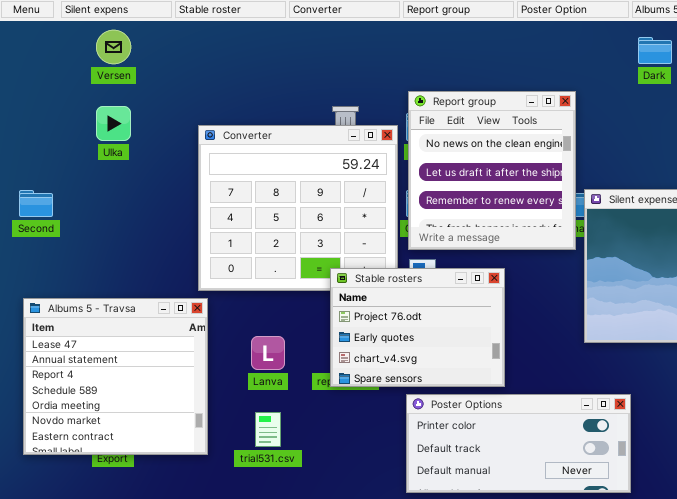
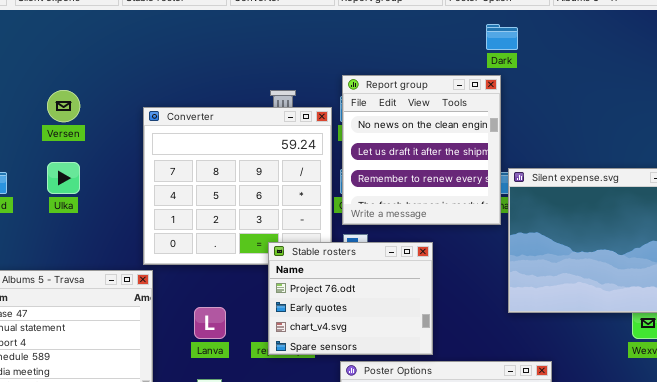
Versen: [96,30,131,64] -> [47,90,80,122], moved
Dark: [638,37,672,64] -> [486,24,518,50], moved
Ulka: [96,106,131,141] -> [47,162,80,194], moved

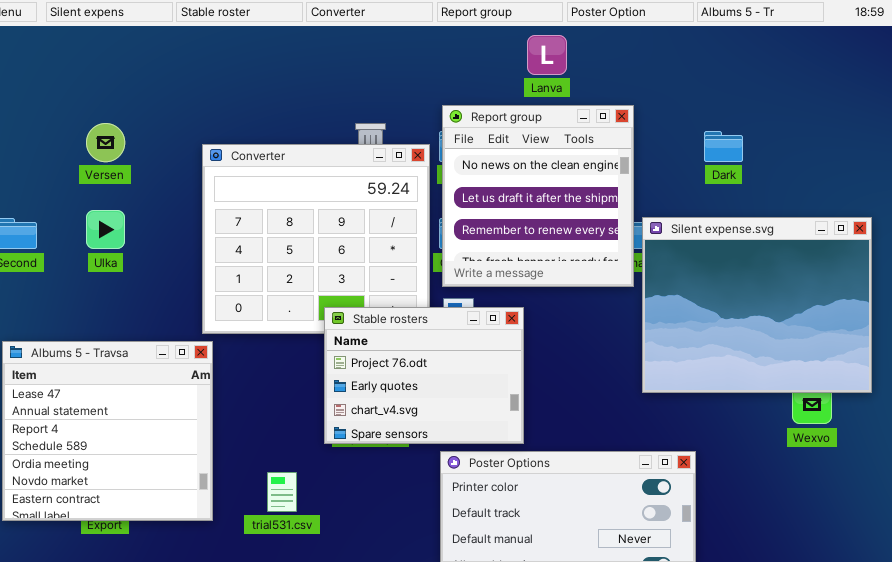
Dark: [486,24,518,50] -> [704,131,743,162], moved
Stable rosters: [268,242,433,355] -> [324,307,524,444], moved
Lanva: [194,307,226,339] -> [527,35,567,75], moved

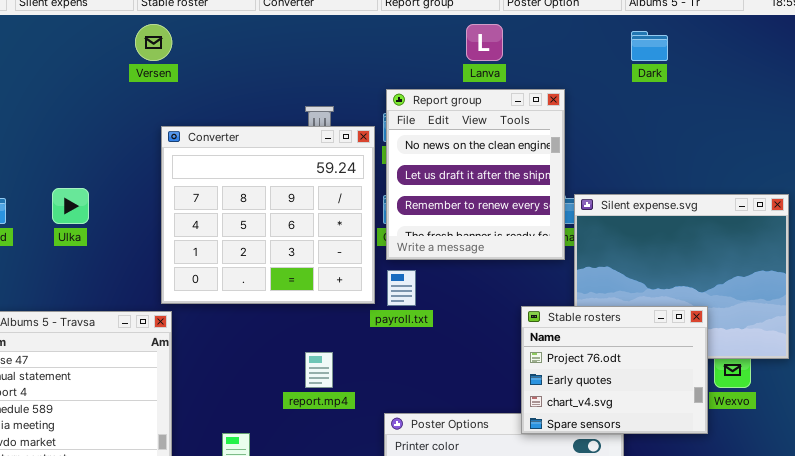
Versen: [86,123,125,162] -> [135,24,172,61], moved
Dark: [704,131,743,162] -> [631,31,668,61], moved
Stable rosters: [324,307,524,444] -> [521,306,708,434], moved

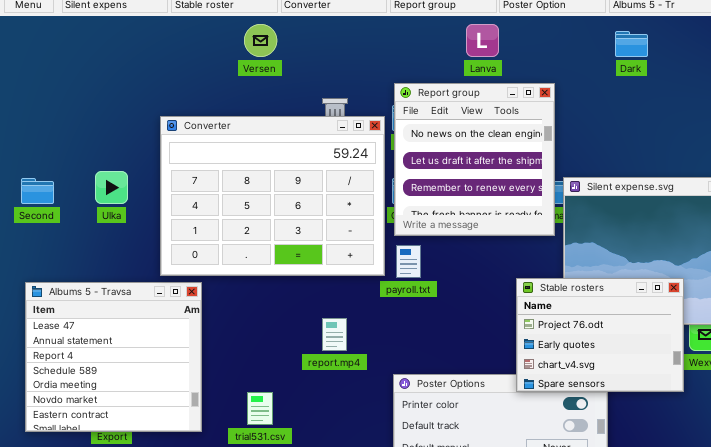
Versen: [135,24,172,61] -> [244,24,277,57], moved
Converter: [161,126,375,304] -> [160,116,385,276], resized

